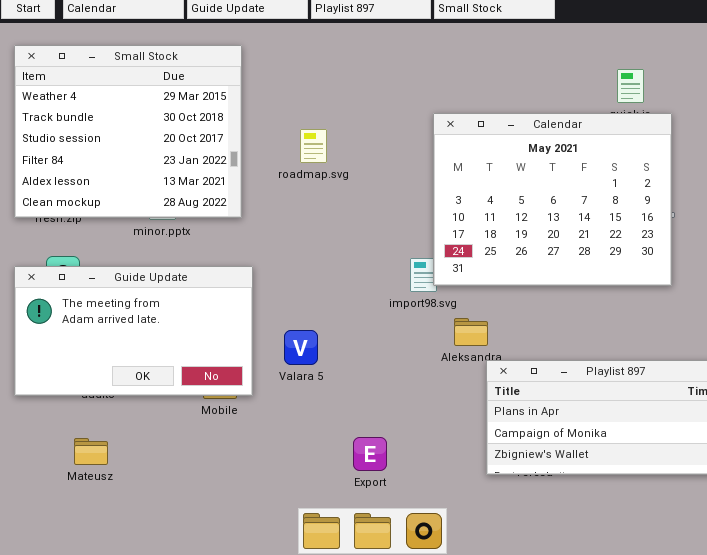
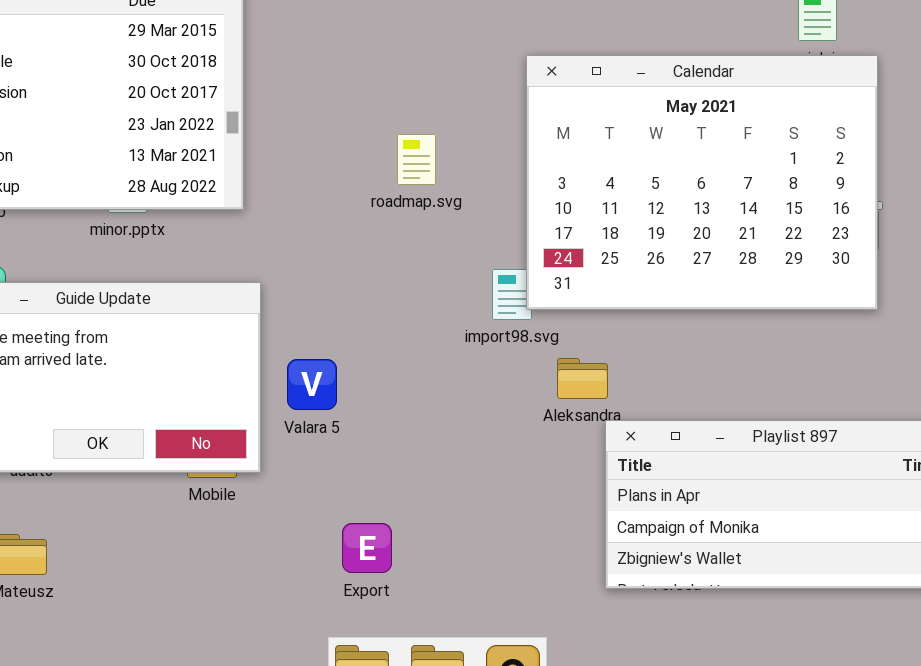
roadmap.svg: [300,129,327,163] -> [397,134,436,185], moved
Valara 5: [284,330,318,365] -> [287,359,337,410], moved
Export: [353,437,387,471] -> [342,523,392,573], moved

